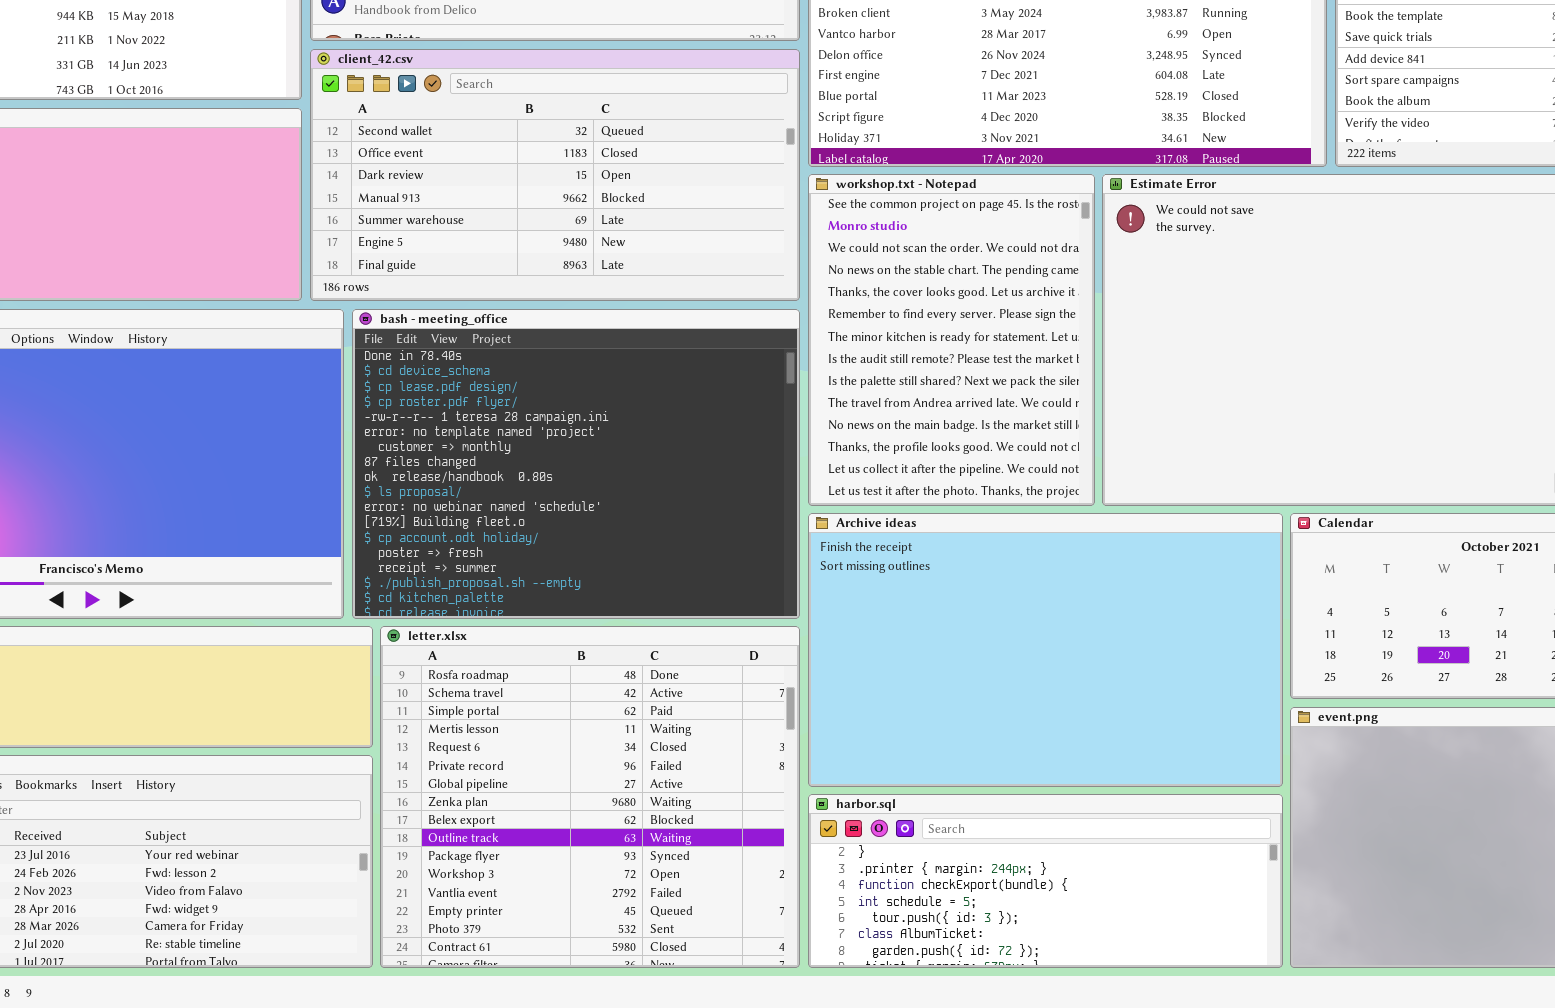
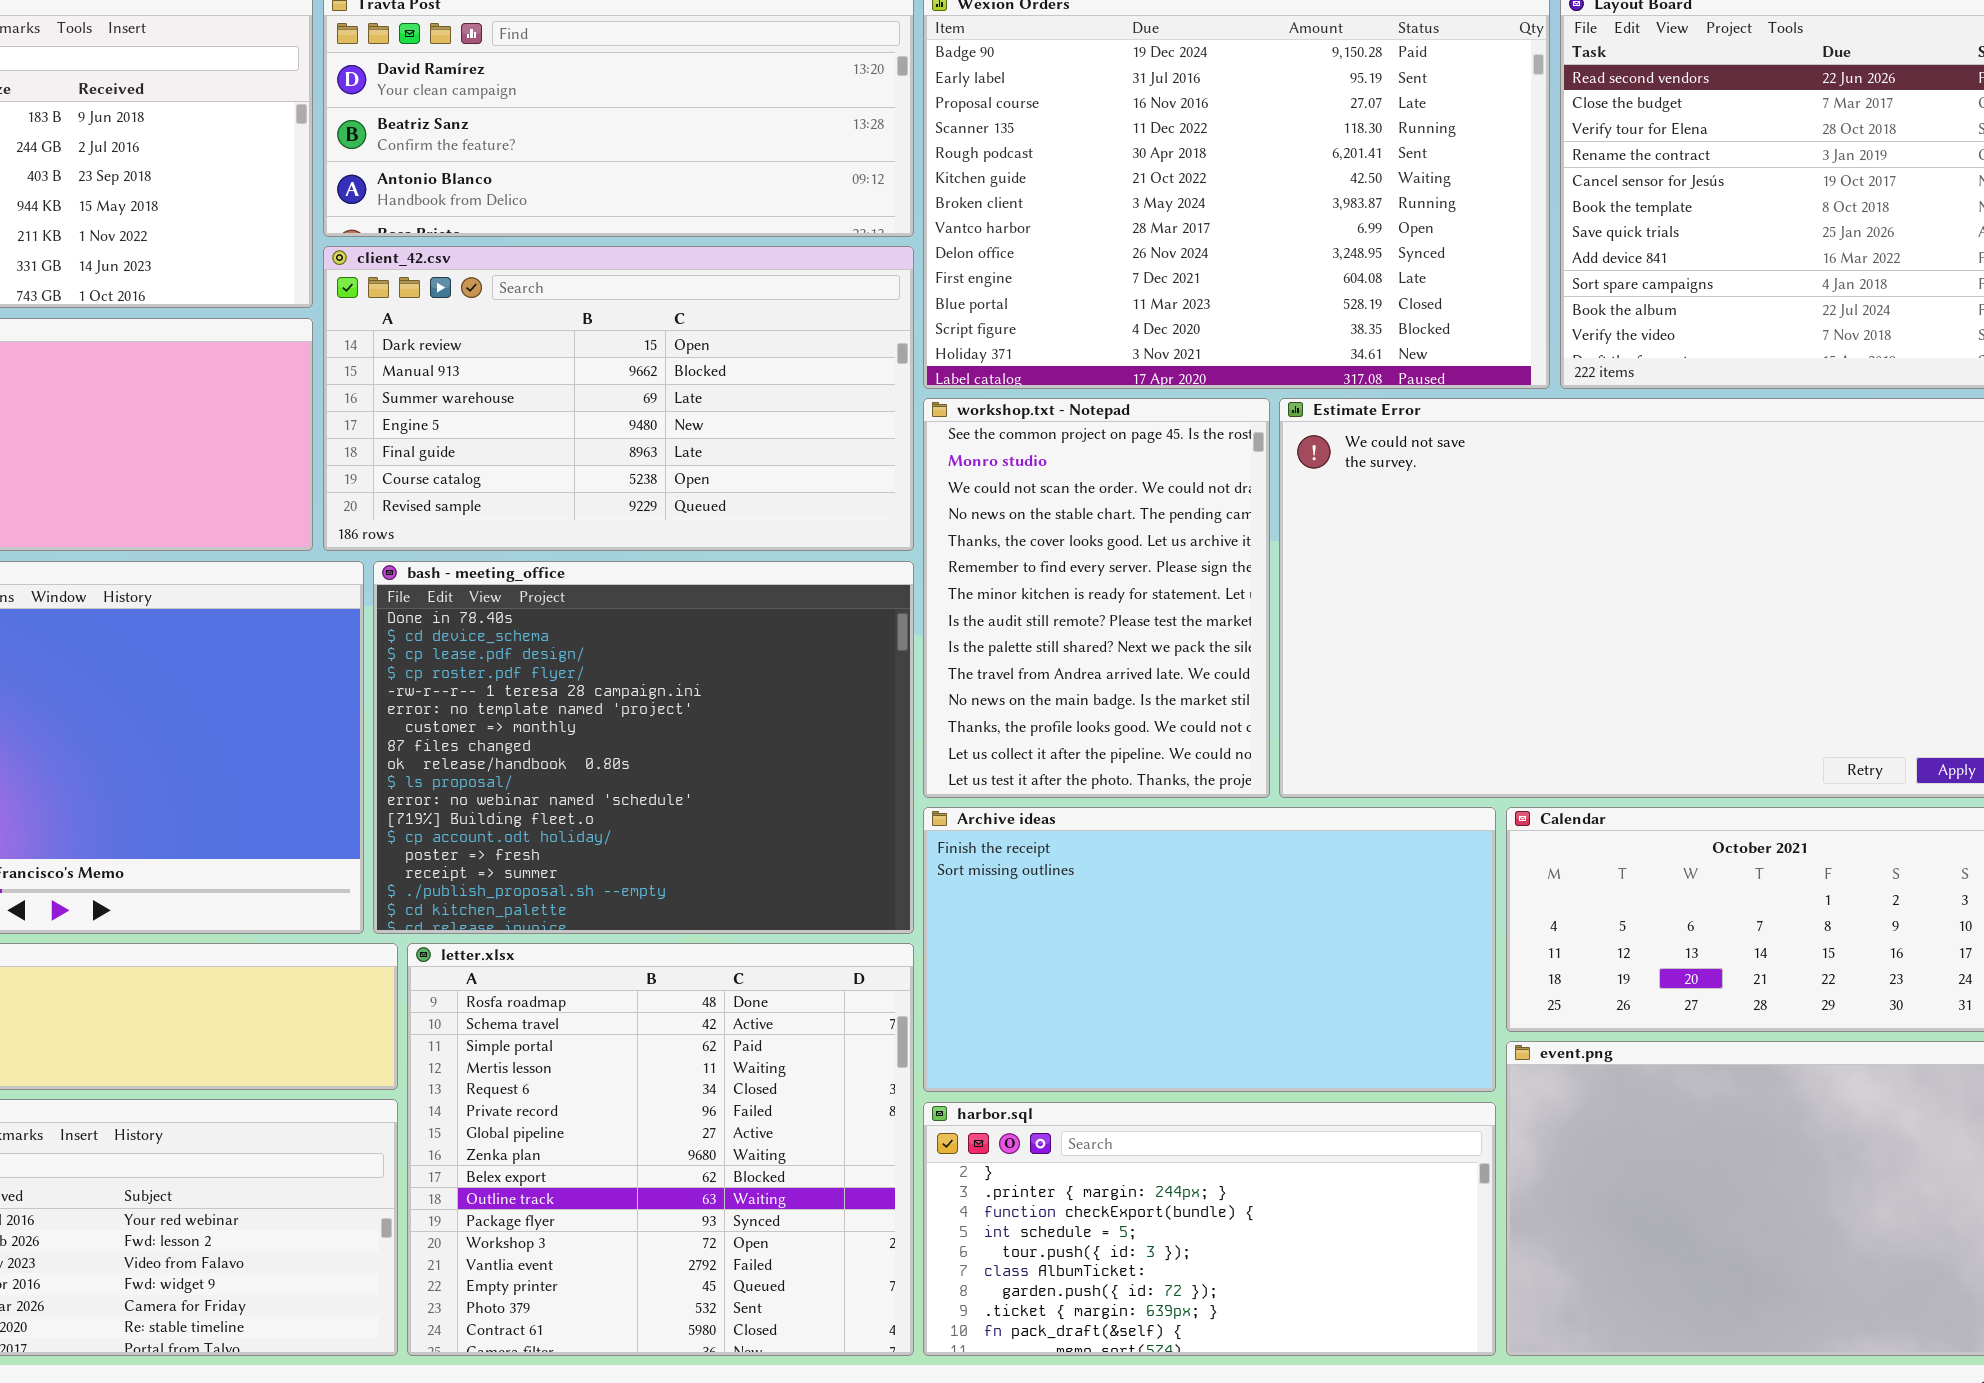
client_42.csv: [310,49,800,301] -> [323,246,914,551], scrolled down 2 rows
Archive ideas: [808,513,1283,787] -> [923,807,1496,1092], resized
harbor.sql: [808,794,1283,968] -> [923,1102,1496,1356], resized

